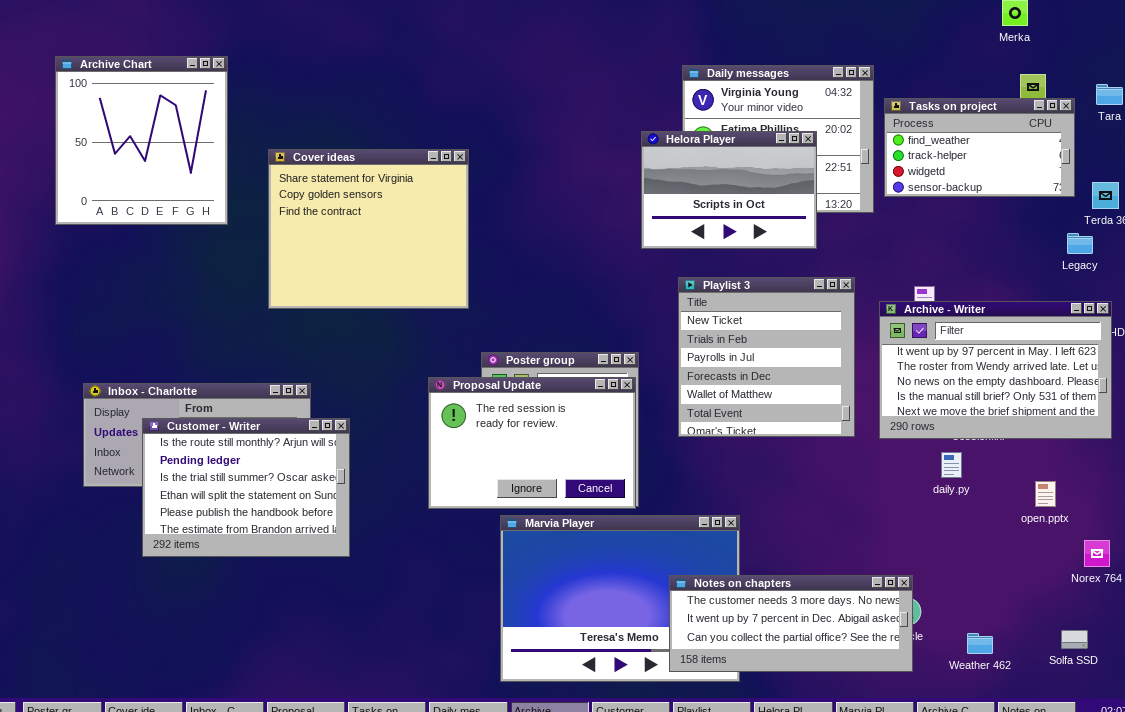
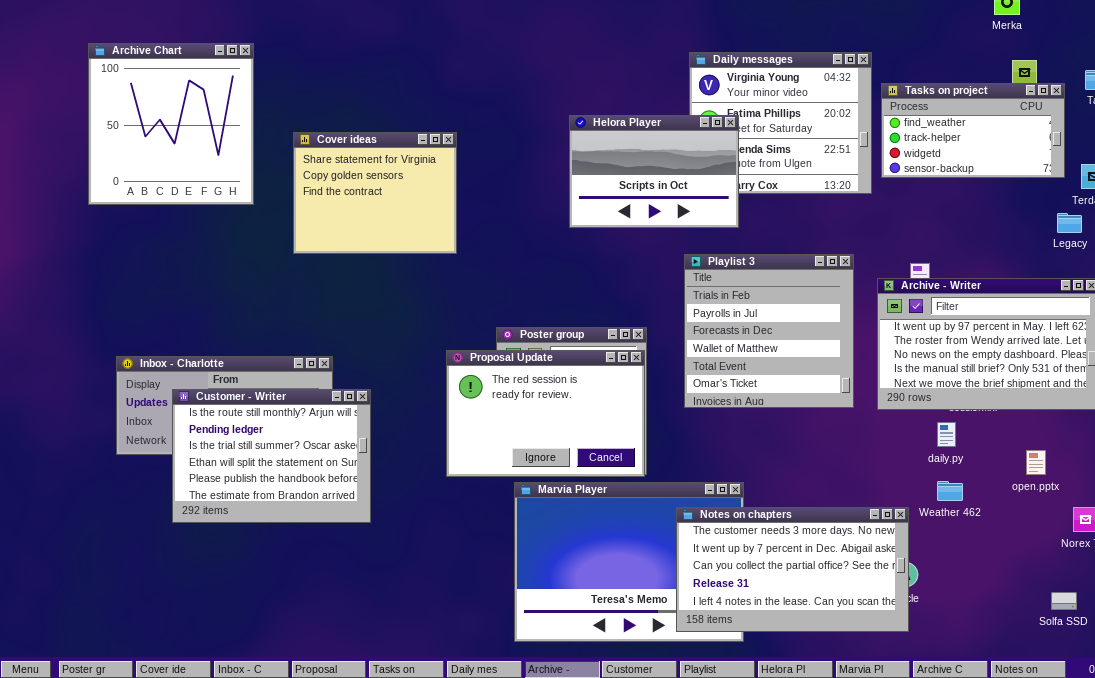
Helora Player: [641,131,817,249] -> [569,115,739,228], moved
Cover ideas: [268,149,469,309] -> [293,132,457,254], resized
Playlist 3: [678,277,855,437] -> [684,254,854,408], scrolled down 1 row
Notes on chapters: [669,575,913,672] -> [676,507,909,632], resized
Weather 462: [967,633,993,654] -> [937,481,963,501], moved

